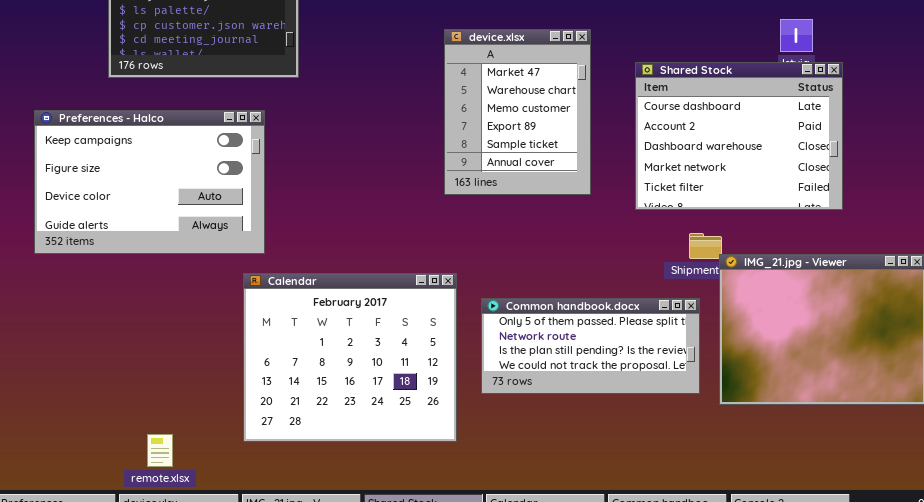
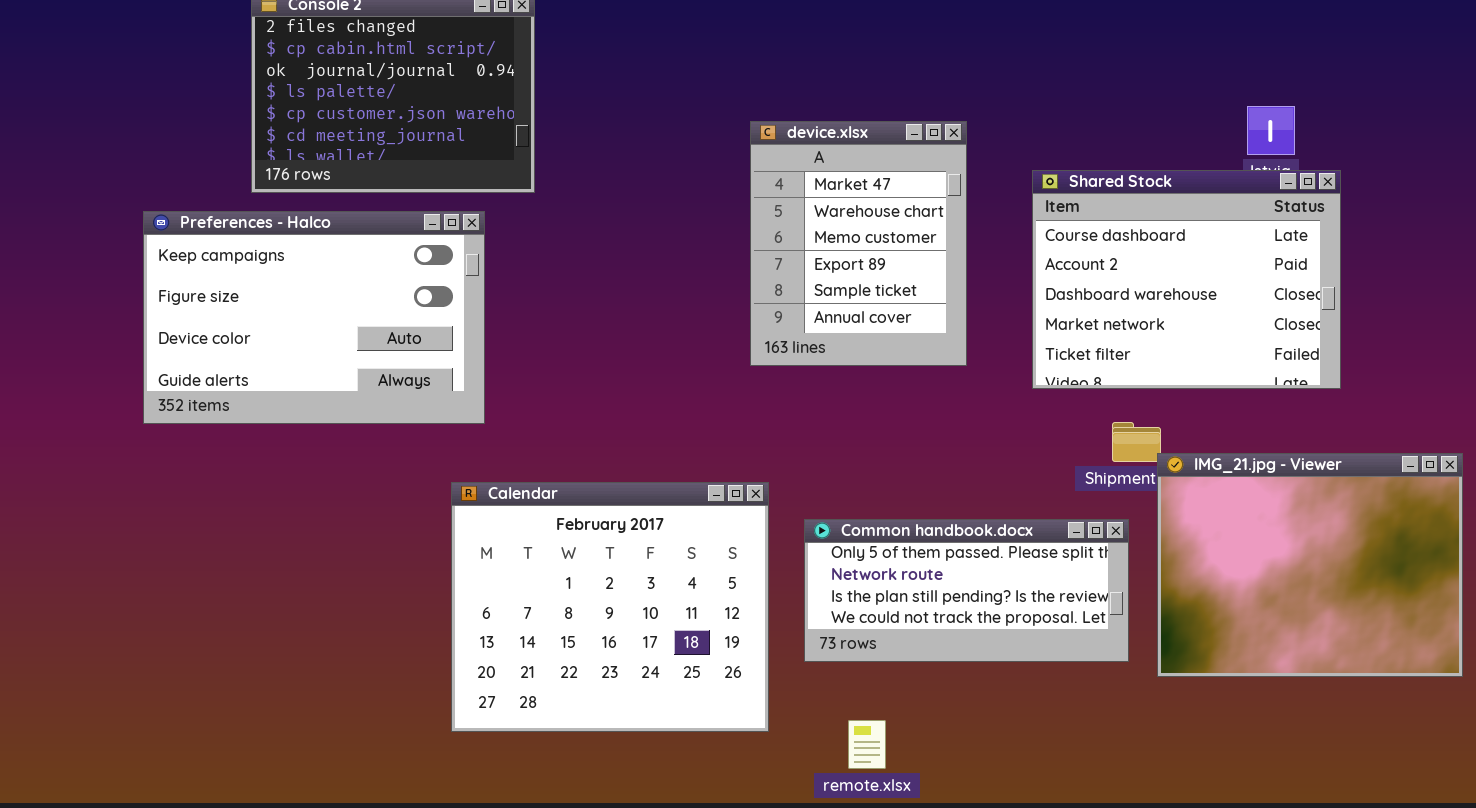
Preferences - Halco: [34,110,265,254] -> [143,211,485,424], moved
remote.xlsx: [147,434,173,467] -> [848,720,886,769], moved

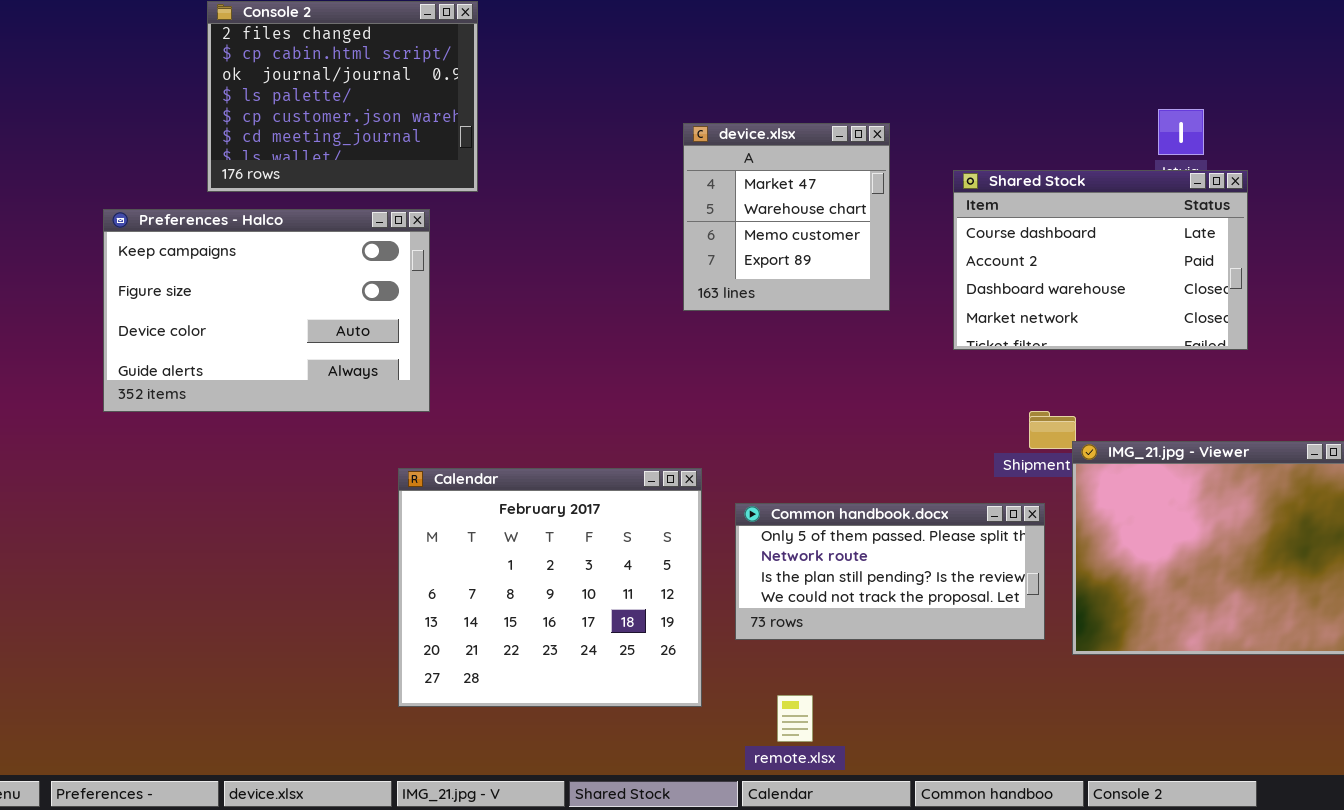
device.xlsx: [750,121,967,366] -> [683,123,890,311], resized
Shared Stock: [1032,170,1341,389] -> [953,170,1248,350], resized

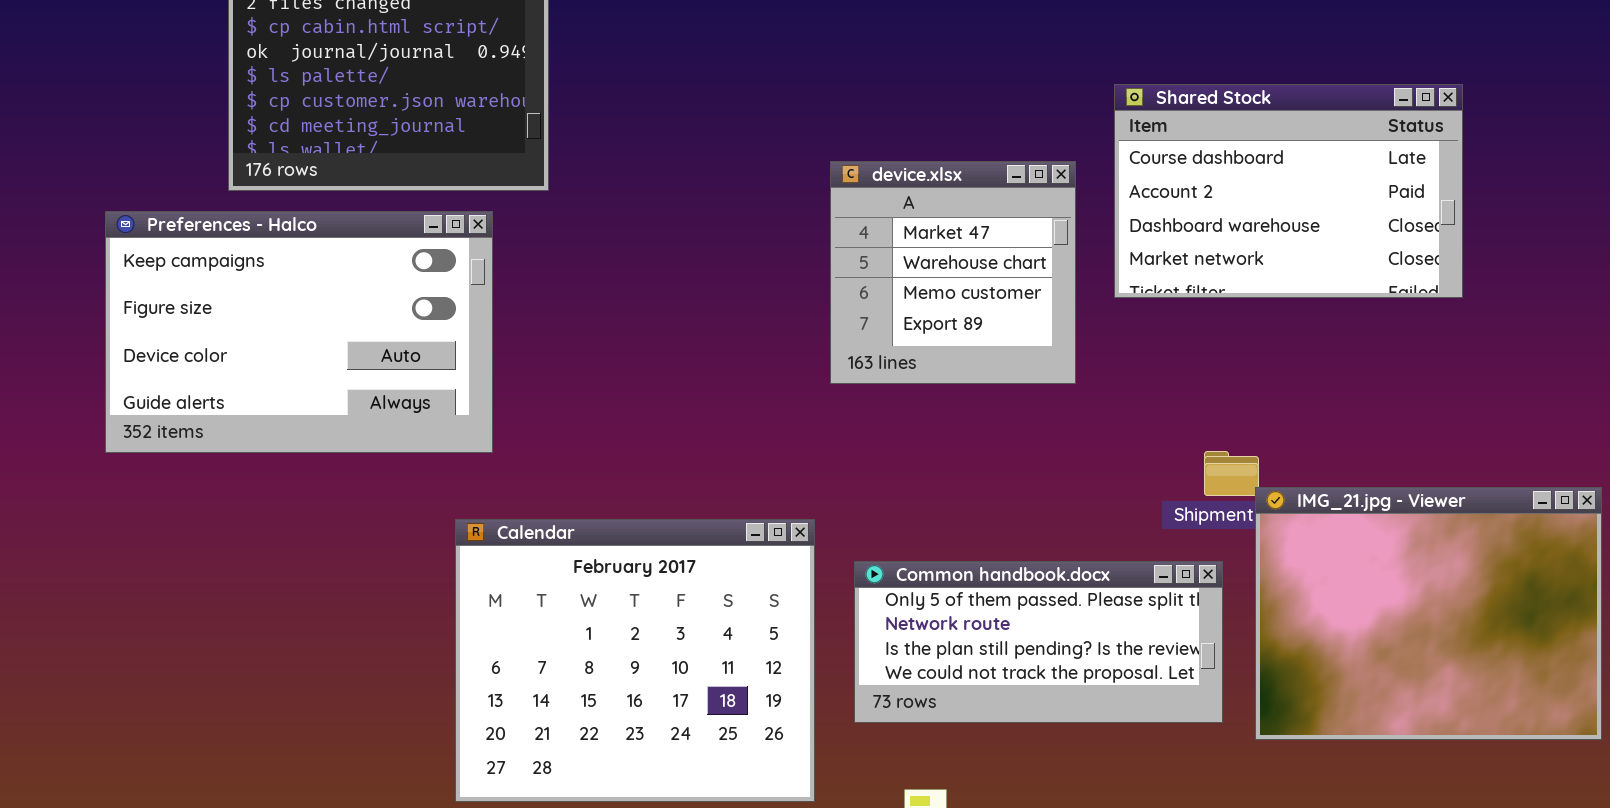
device.xlsx: [683,123,890,311] -> [830,161,1076,384], moved
Shared Stock: [953,170,1248,350] -> [1114,84,1463,298], moved

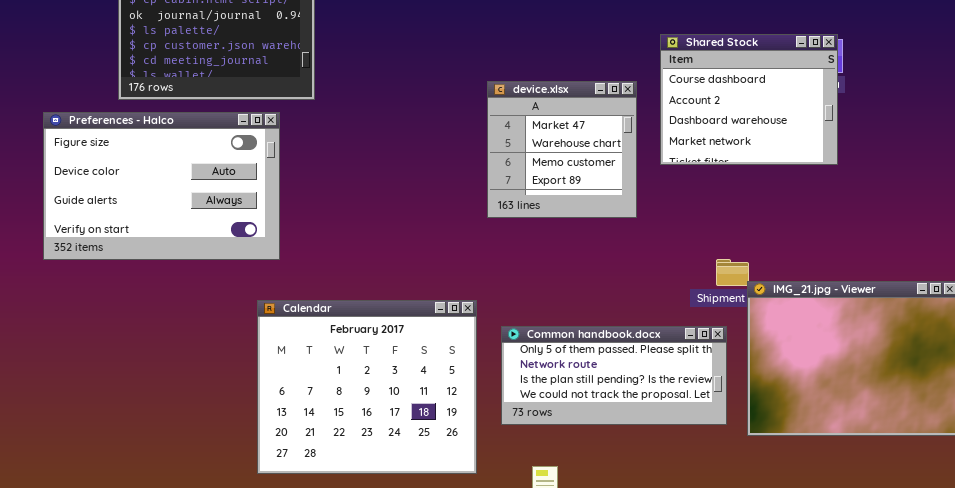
Shared Stock: [1114,84,1463,298] -> [660,34,838,165], resized
Preferences - Halco: [105,211,493,453] -> [43,112,280,260], scrolled down 1 row

